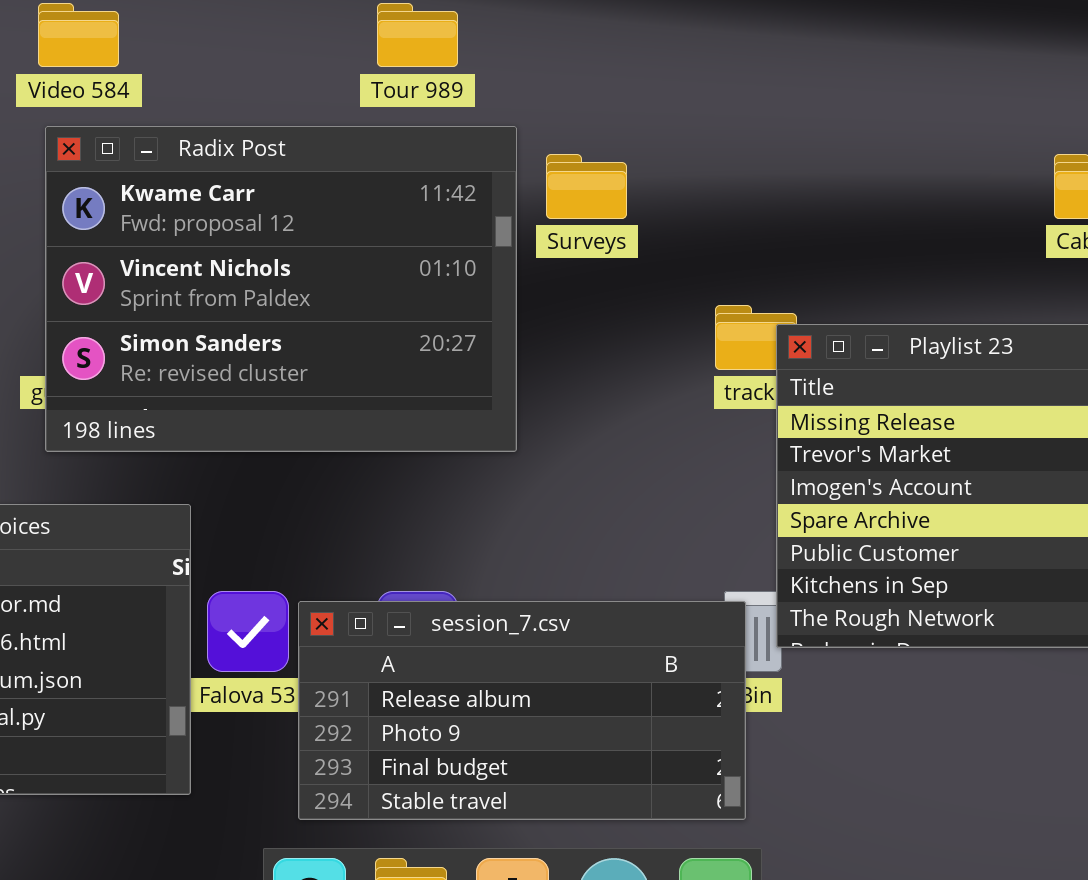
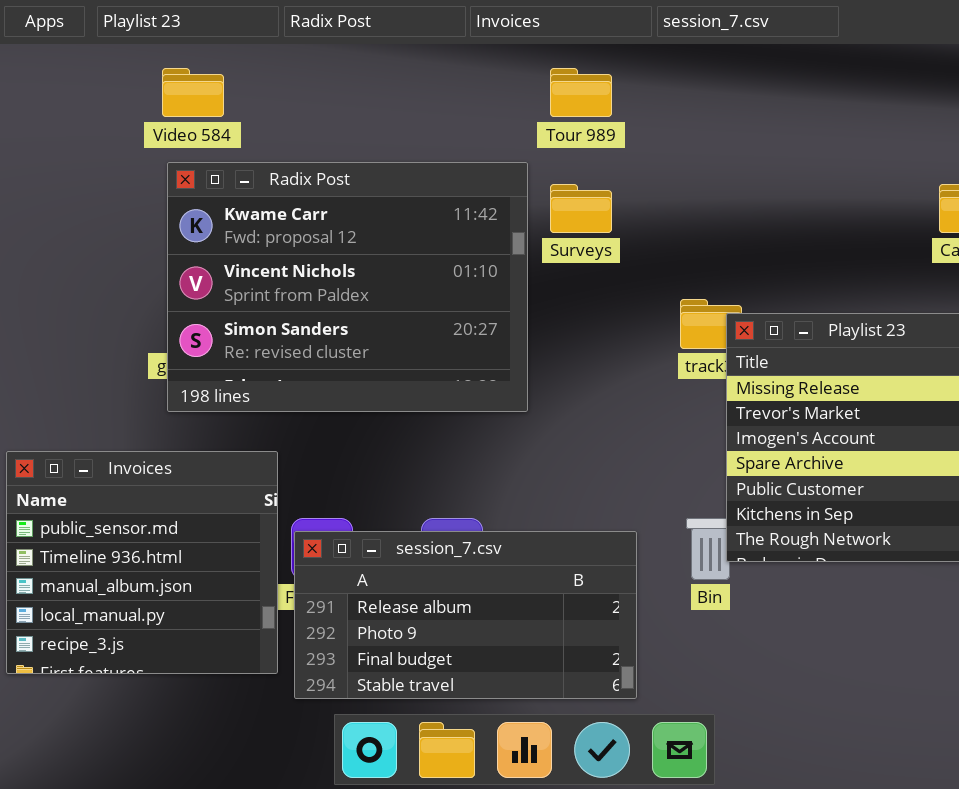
Tour 989: [377,3,458,67] -> [550,68,612,117], moved
session_7.csv: [298,601,746,820] -> [294,531,637,699], moved

